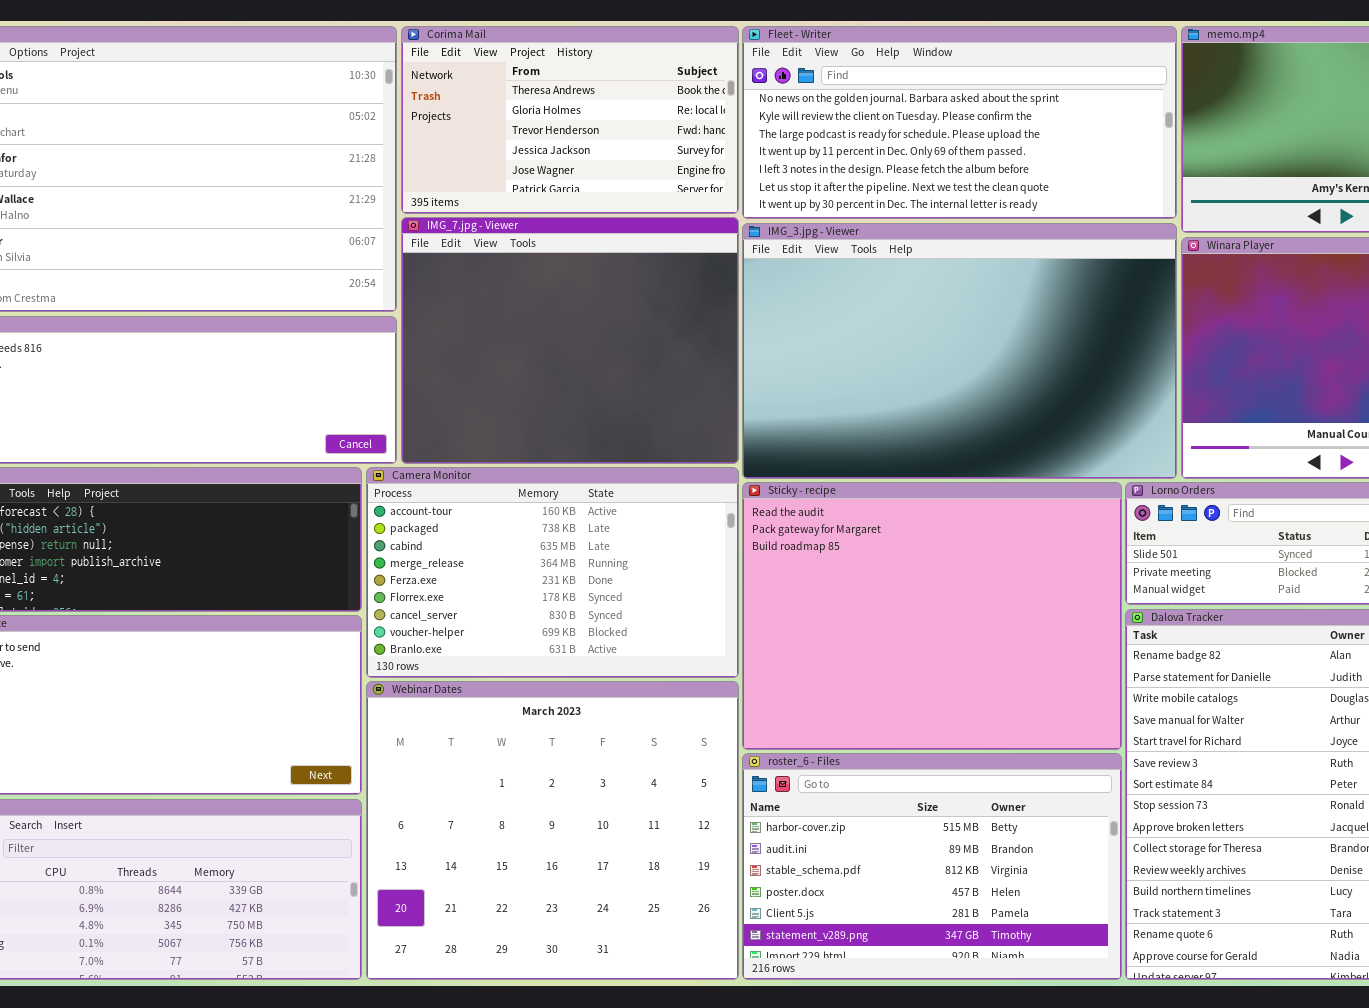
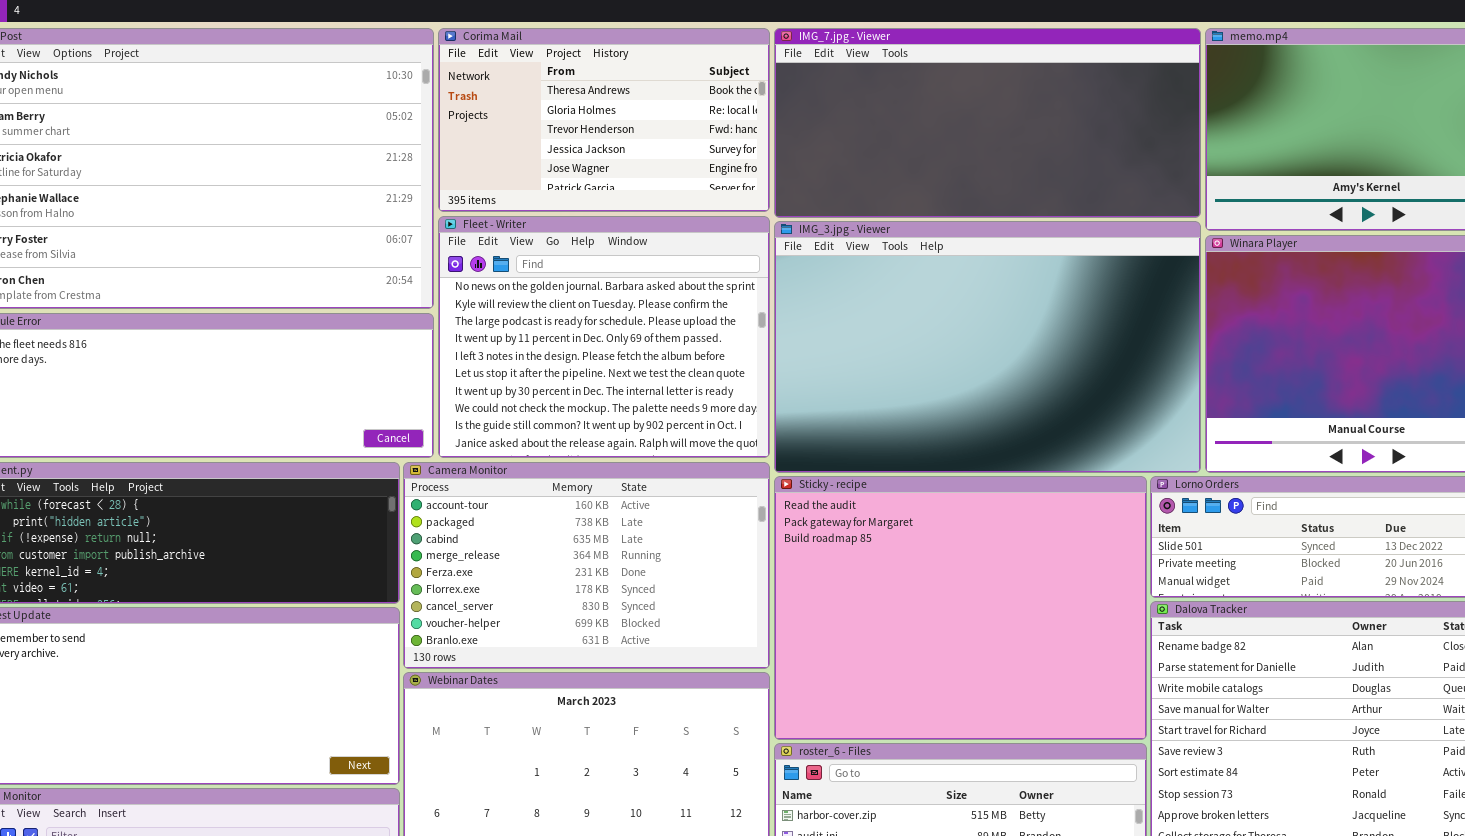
Fleet - Writer: [742,26,1177,219] -> [438,216,770,458], moved, resized
IMG_7.jpg - Viewer: [401,217,739,464] -> [774,28,1201,218], moved, resized

